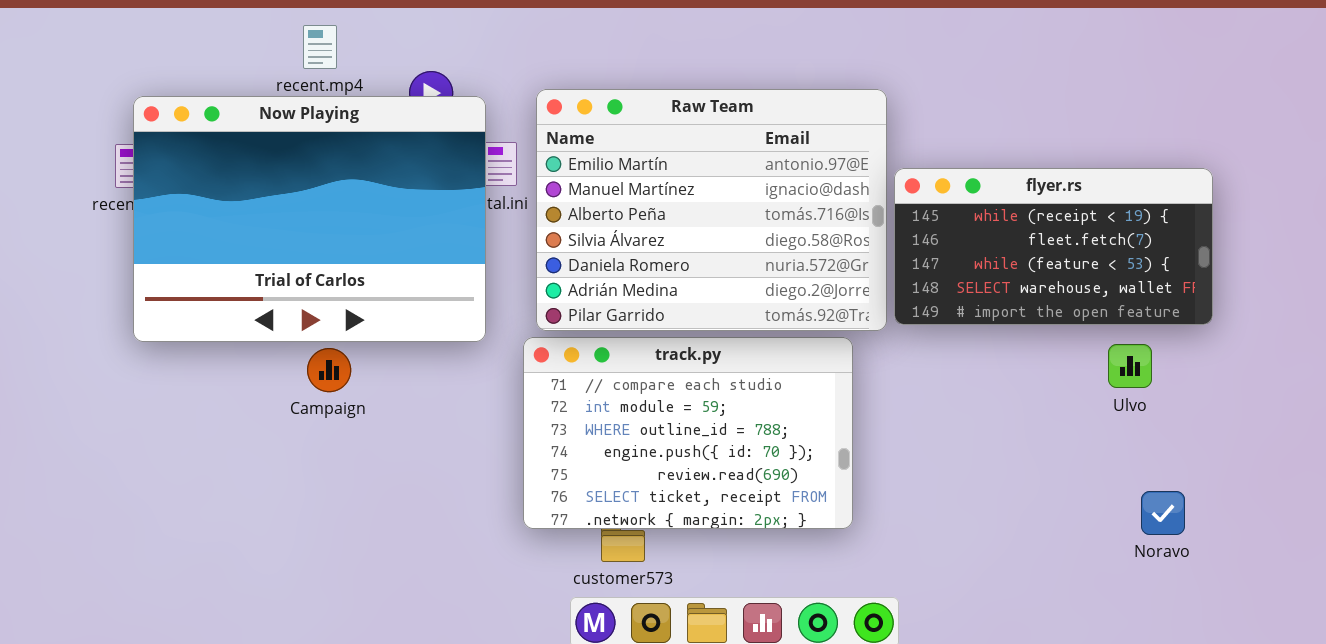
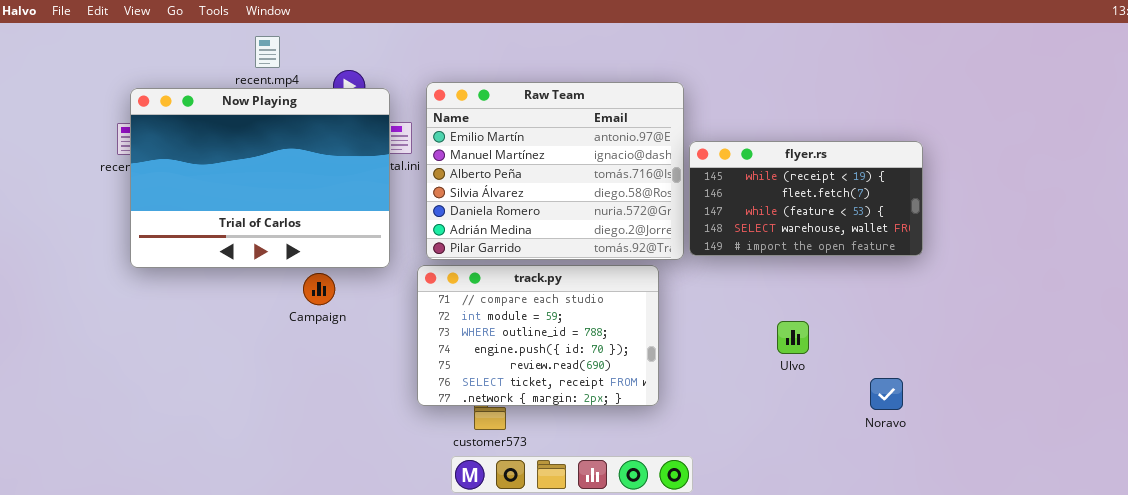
Ulvo: [1108,344,1152,388] -> [777,321,809,354], moved
Campaign: [307,348,351,392] -> [303,273,335,305], moved

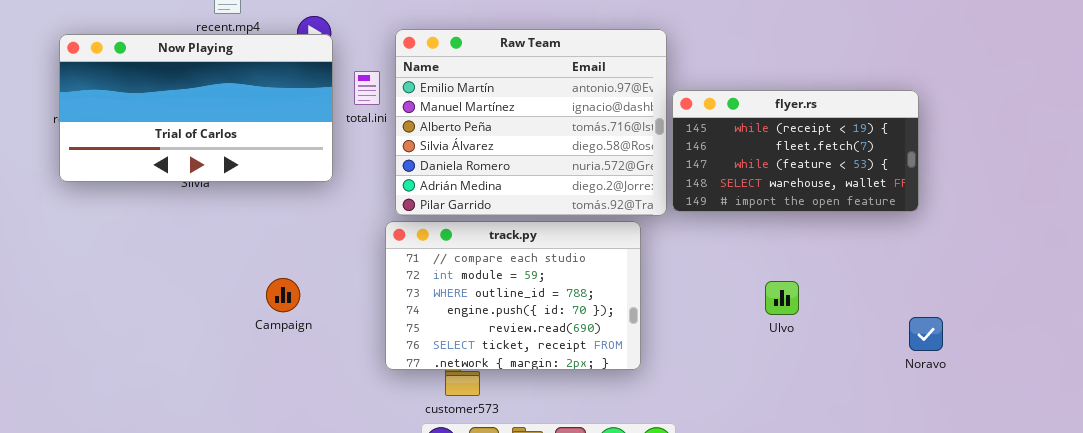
Now Playing: [130,88,390,268] -> [59,34,333,182], moved, resized
Campaign: [303,273,335,305] -> [266,278,300,312], moved
Noravo: [870,378,903,410] -> [909,317,943,351], moved

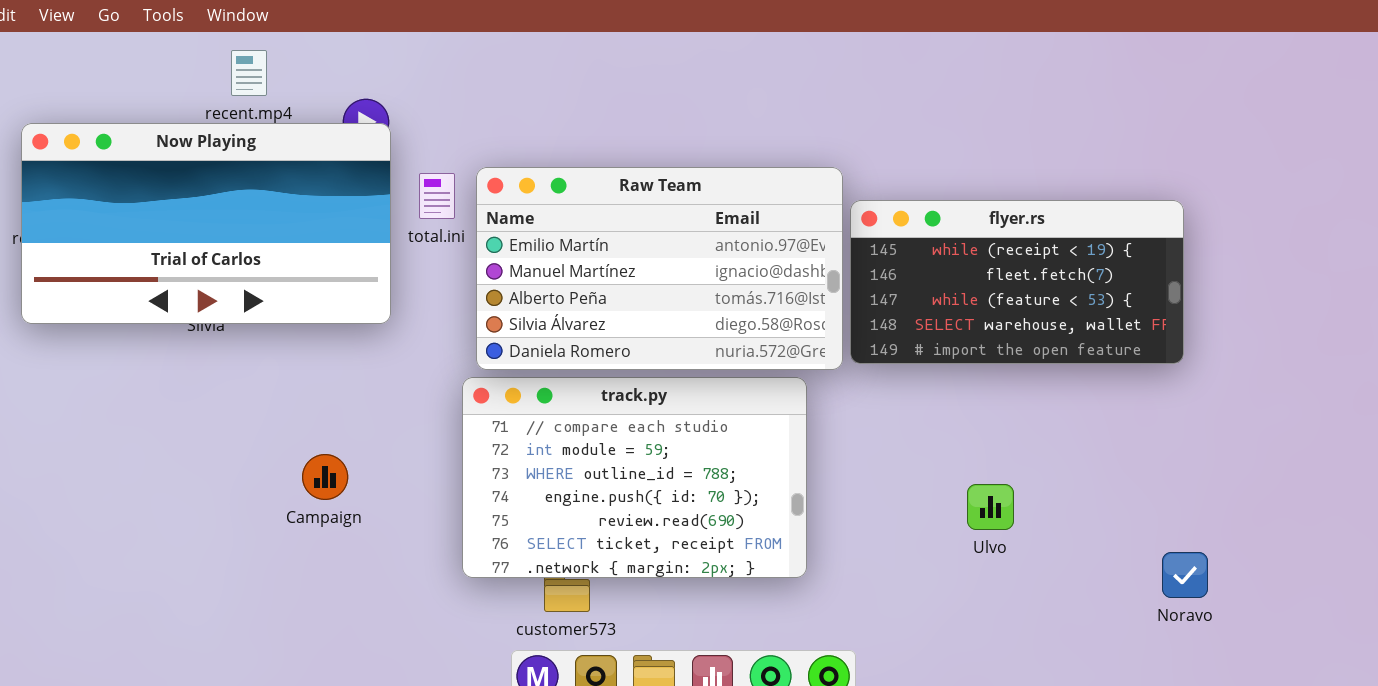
Raw Team: [395,29,667,216] -> [476,167,843,370], resized
Ulvo: [765,281,799,315] -> [967,484,1014,530], moved
Noravo: [909,317,943,351] -> [1162,552,1208,598], moved

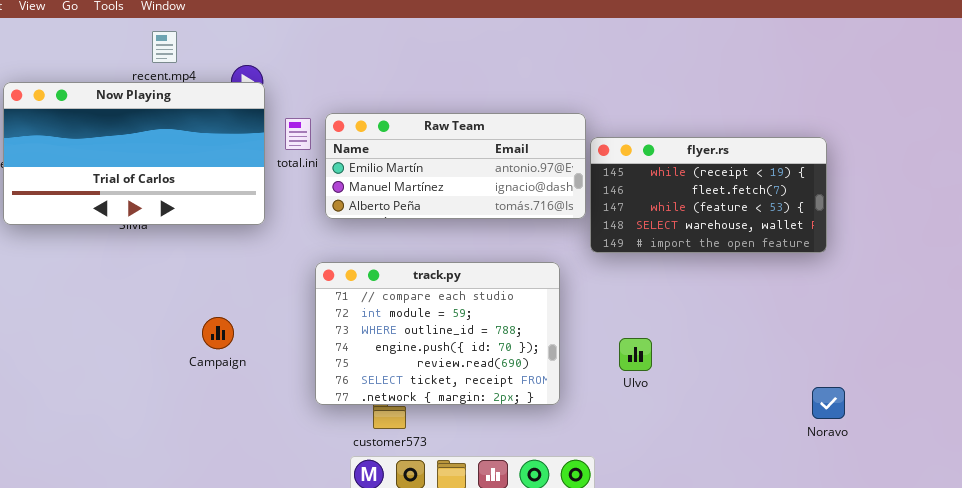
Raw Team: [476,167,843,370] -> [325,113,586,219], resized
Ulvo: [967,484,1014,530] -> [619,338,652,371], moved

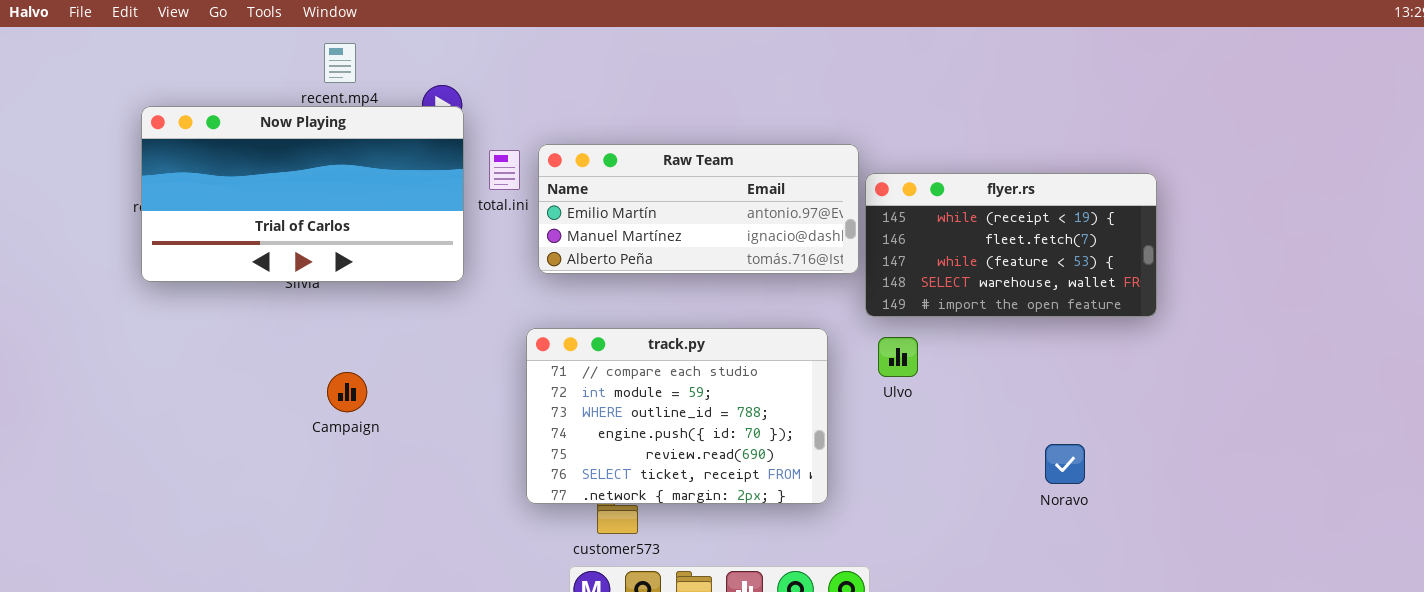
Campaign: [202,317,234,349] -> [327,372,367,412], moved
Ulvo: [619,338,652,371] -> [878,337,918,377], moved
Noravo: [812,387,845,419] -> [1045,444,1085,484], moved

